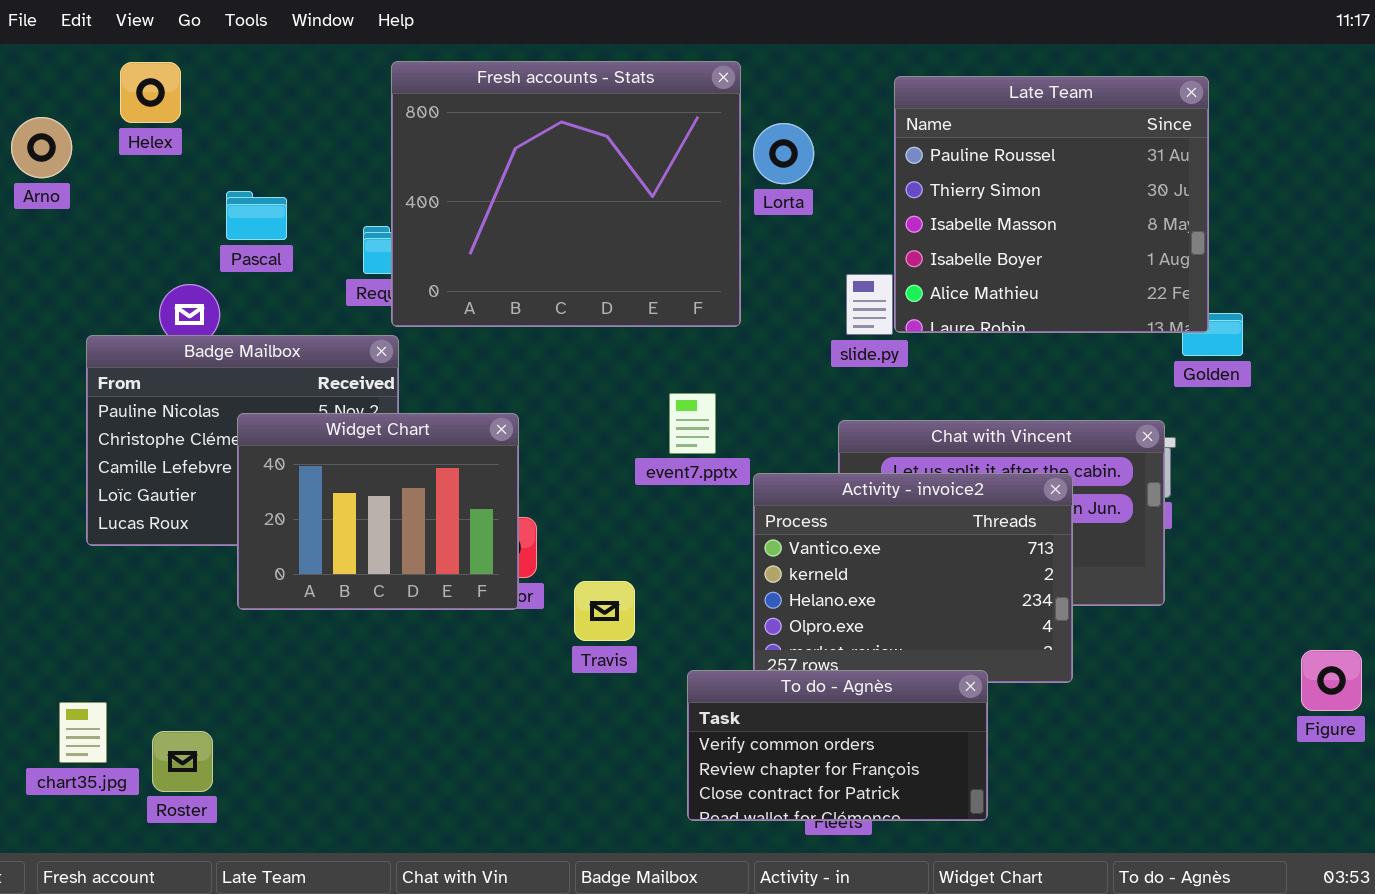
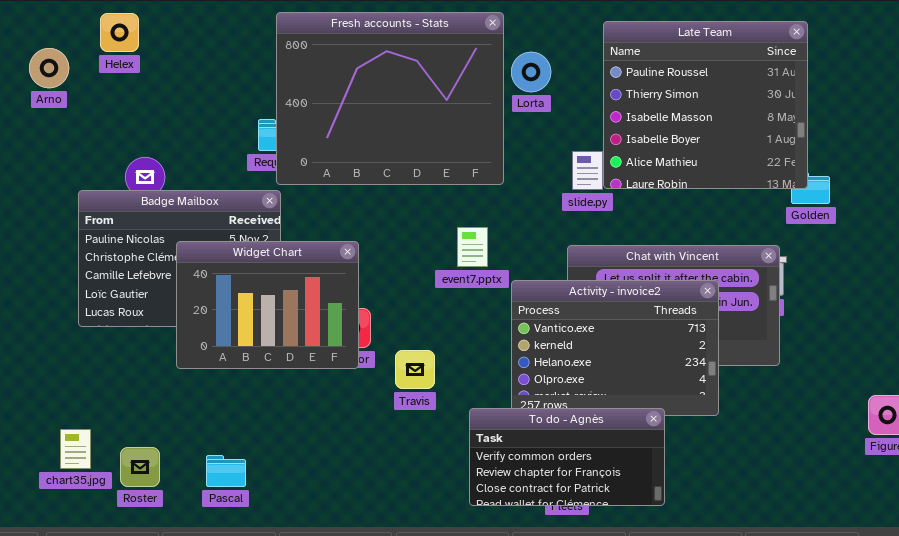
Pascal: [226,191,287,240] -> [206,455,246,487], moved

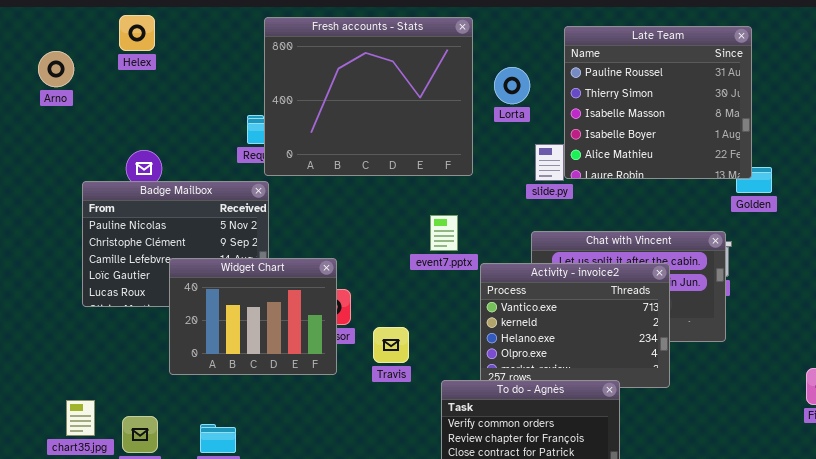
Helex: [100,13,139,52] -> [119,15,155,51], moved
Lorta: [511,52,551,92] -> [494,67,530,104], moved
Widget Chart: [176,241,359,369] -> [169,258,337,375], moved

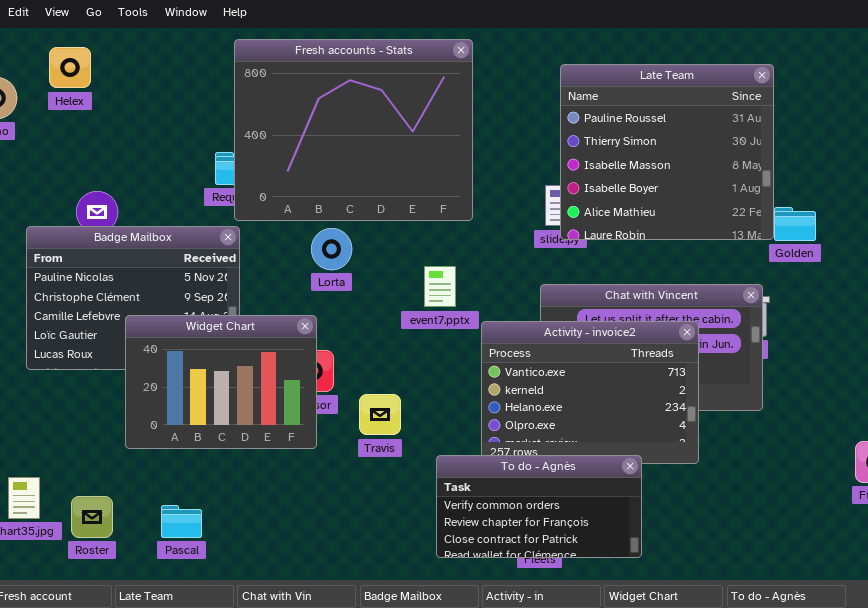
Helex: [119,15,155,51] -> [49,47,91,88], moved
Late Team: [564,26,752,179] -> [560,64,774,240], moved
Lorta: [494,67,530,104] -> [311,228,352,270], moved

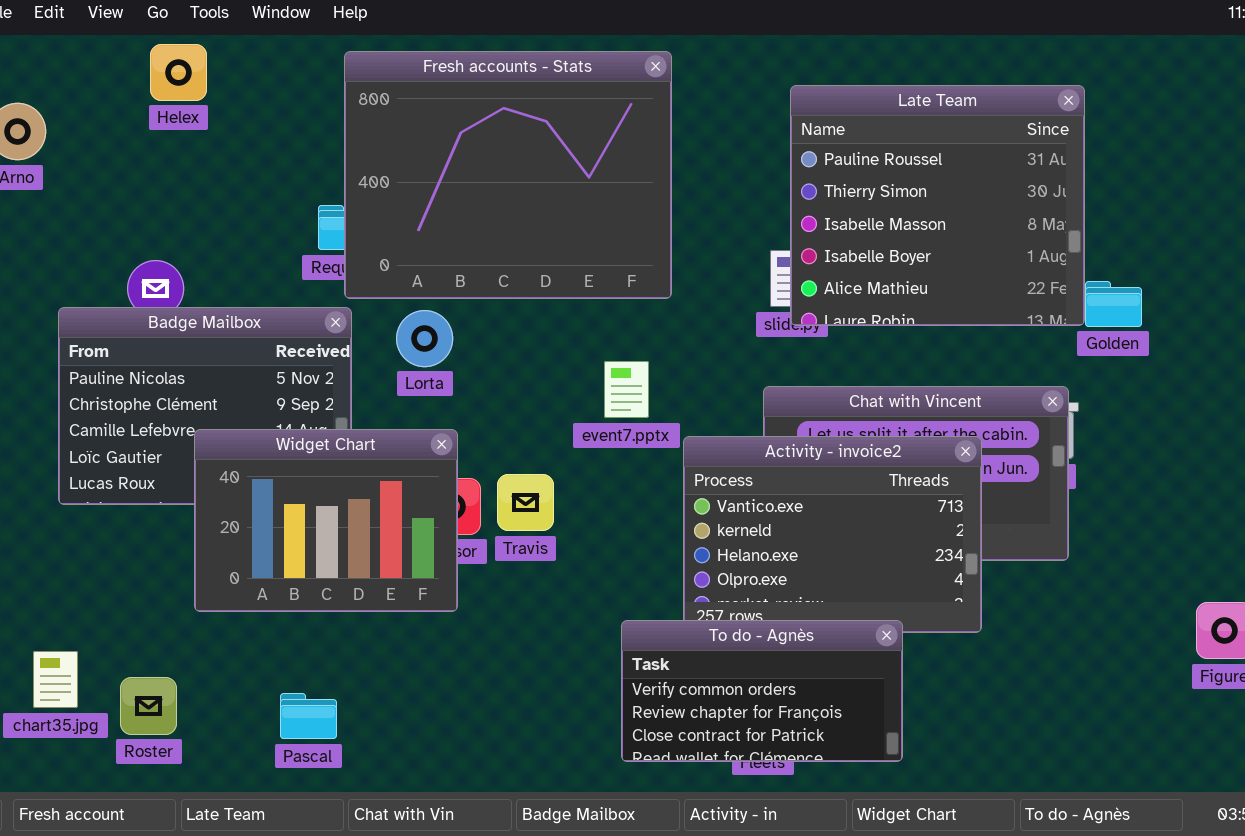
Helex: [49,47,91,88] -> [150,44,207,101], moved
Lorta: [311,228,352,270] -> [396,310,453,367], moved
Travis: [359,394,401,435] -> [497,474,554,531], moved
Pascal: [161,505,202,538] -> [280,693,337,739], moved

